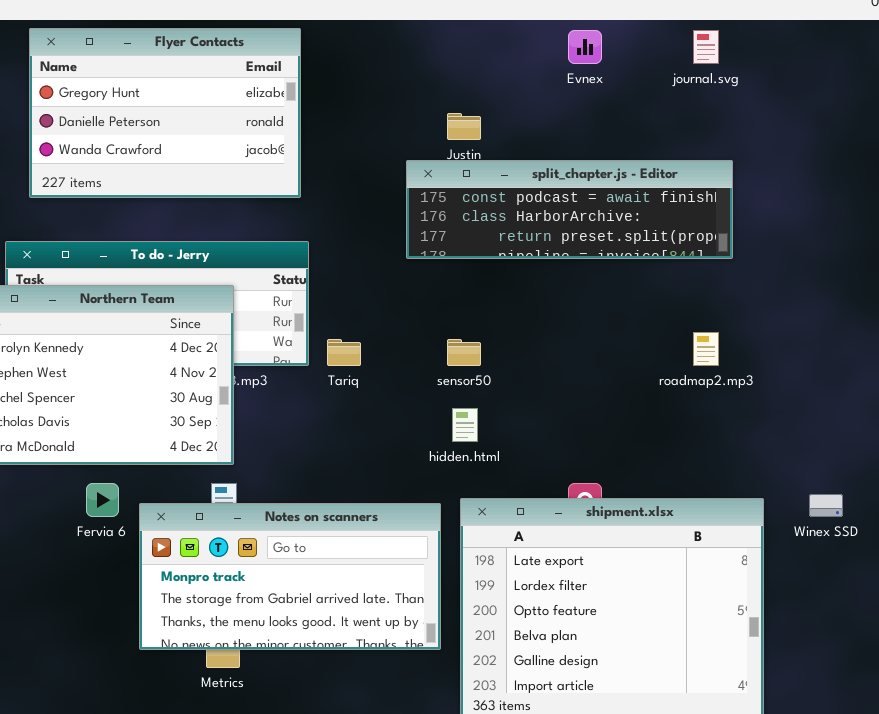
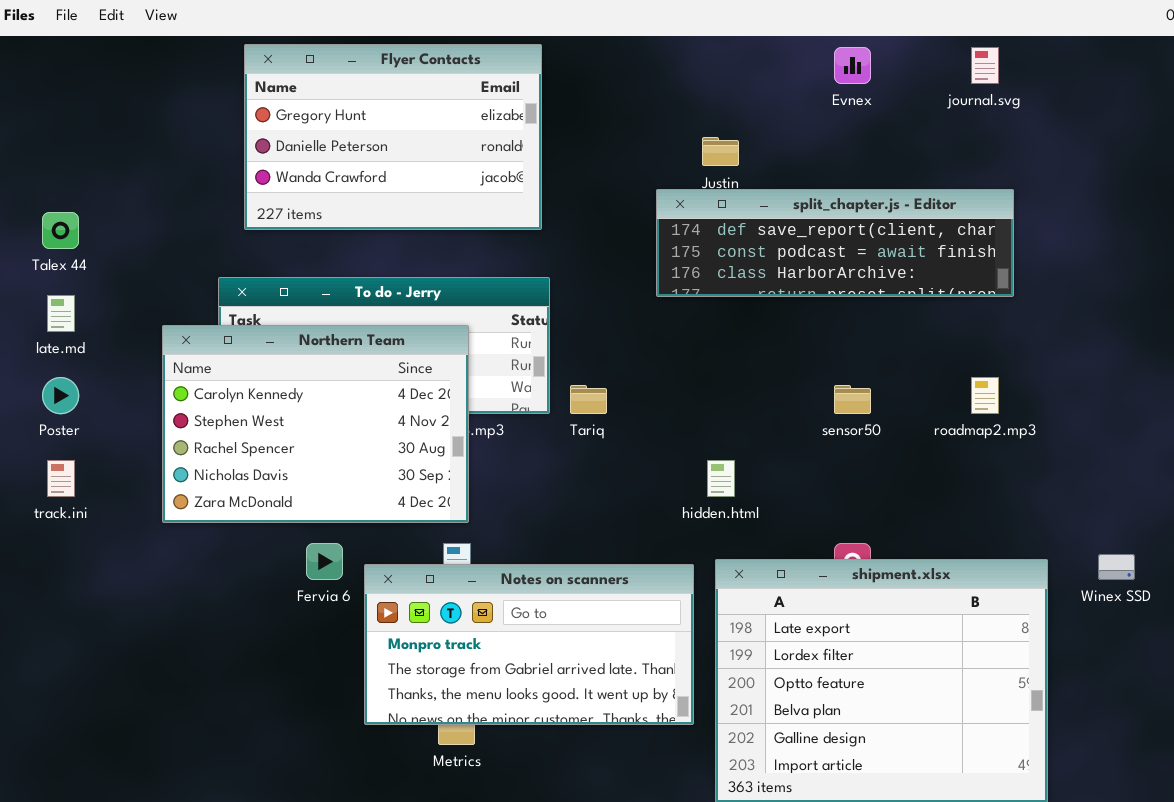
split_chapter.js - Editor: [406,160,733,259] -> [656,189,1014,297], scrolled up 1 row
sensor50: [447,339,481,366] -> [834,385,871,414], moved

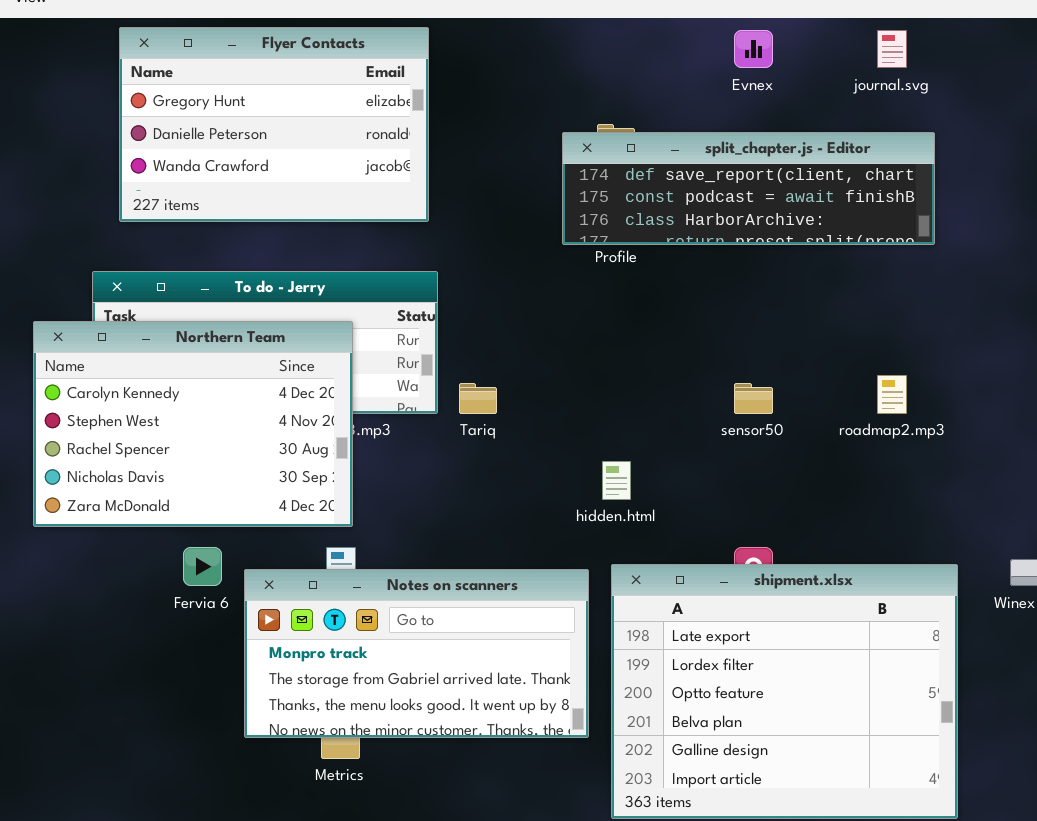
split_chapter.js - Editor: [656,189,1014,297] -> [562,132,935,245], moved

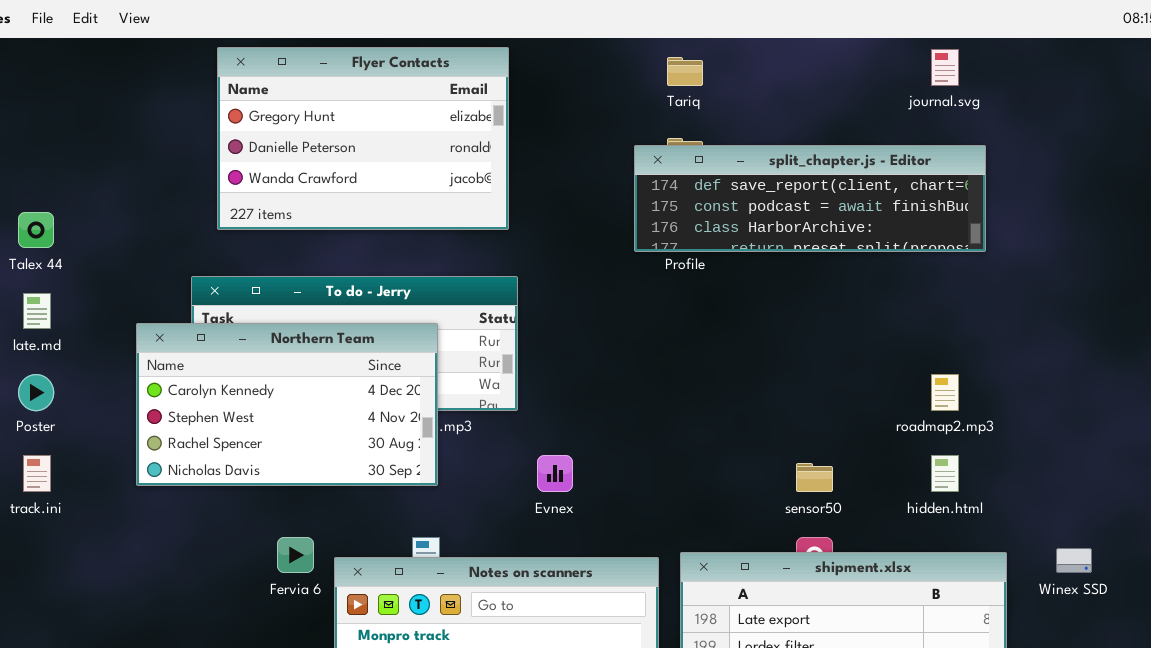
Evnex: [734,30,773,68] -> [537,455,573,492], moved
Northern Team: [33,321,353,527] -> [136,323,438,486], resized
Tariq: [459,383,497,414] -> [667,57,703,86], moved
sensor50: [734,383,773,414] -> [796,463,833,492], moved
hidden.html: [602,461,631,500] -> [931,455,959,492], moved

